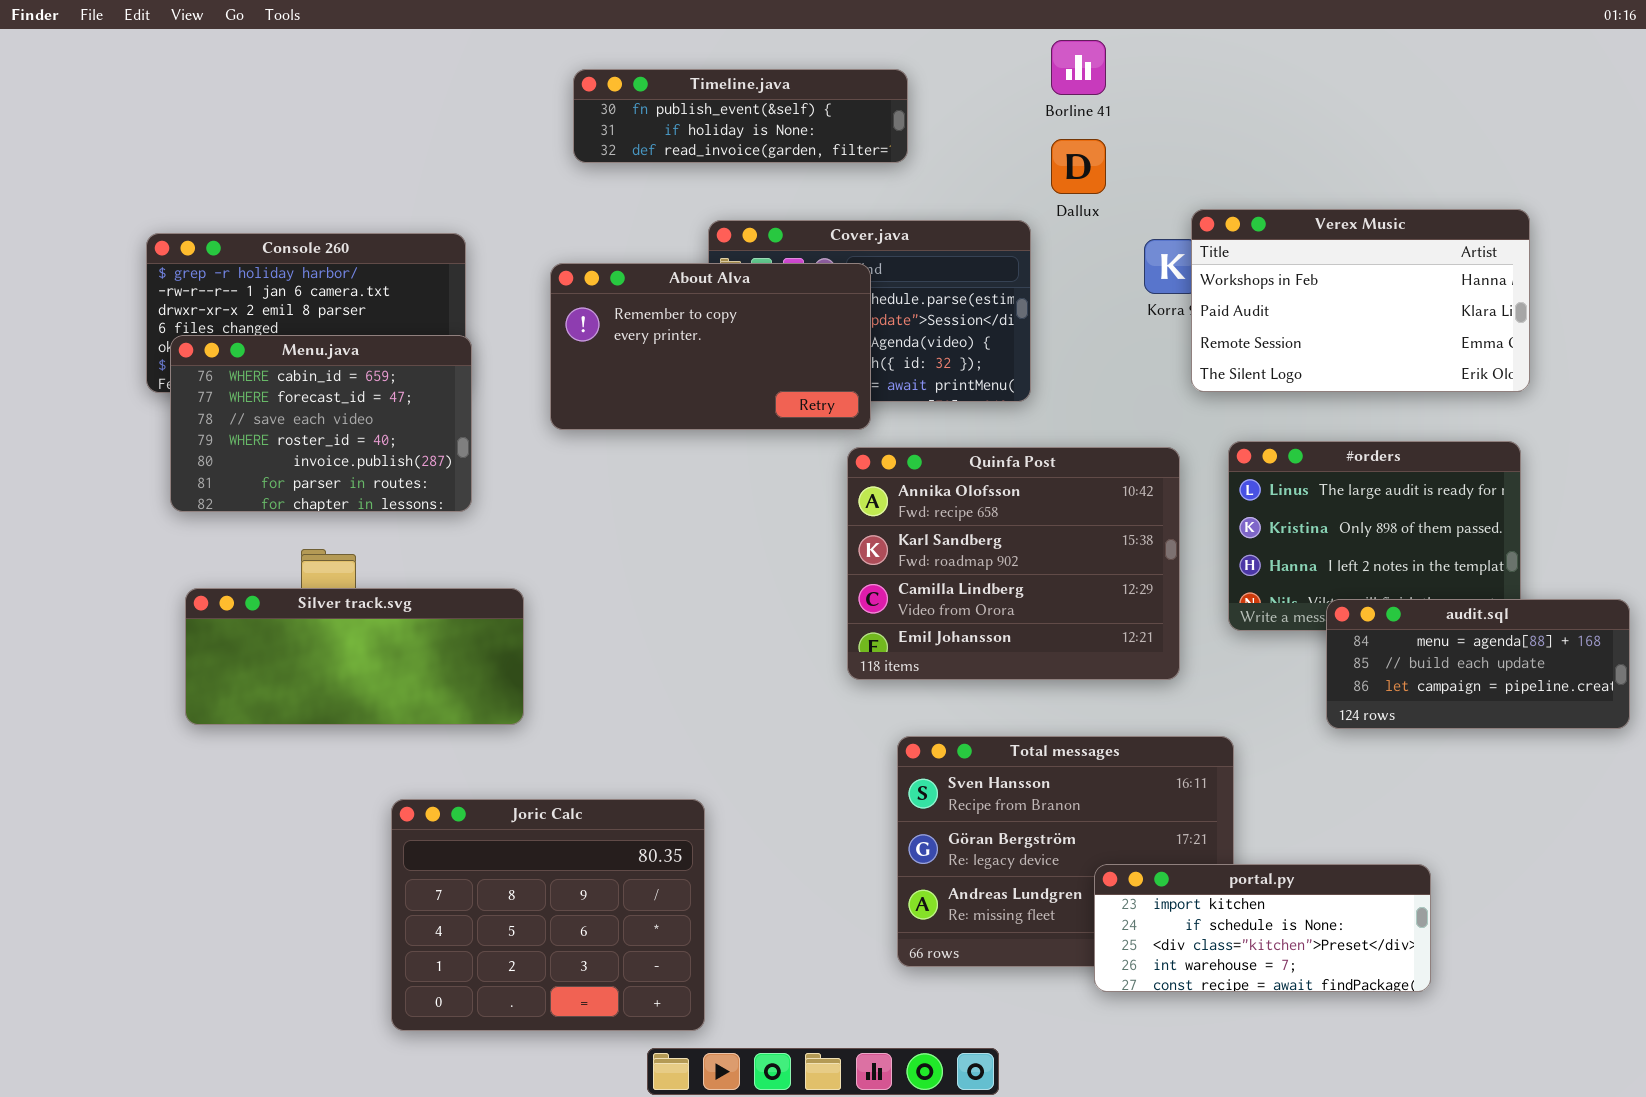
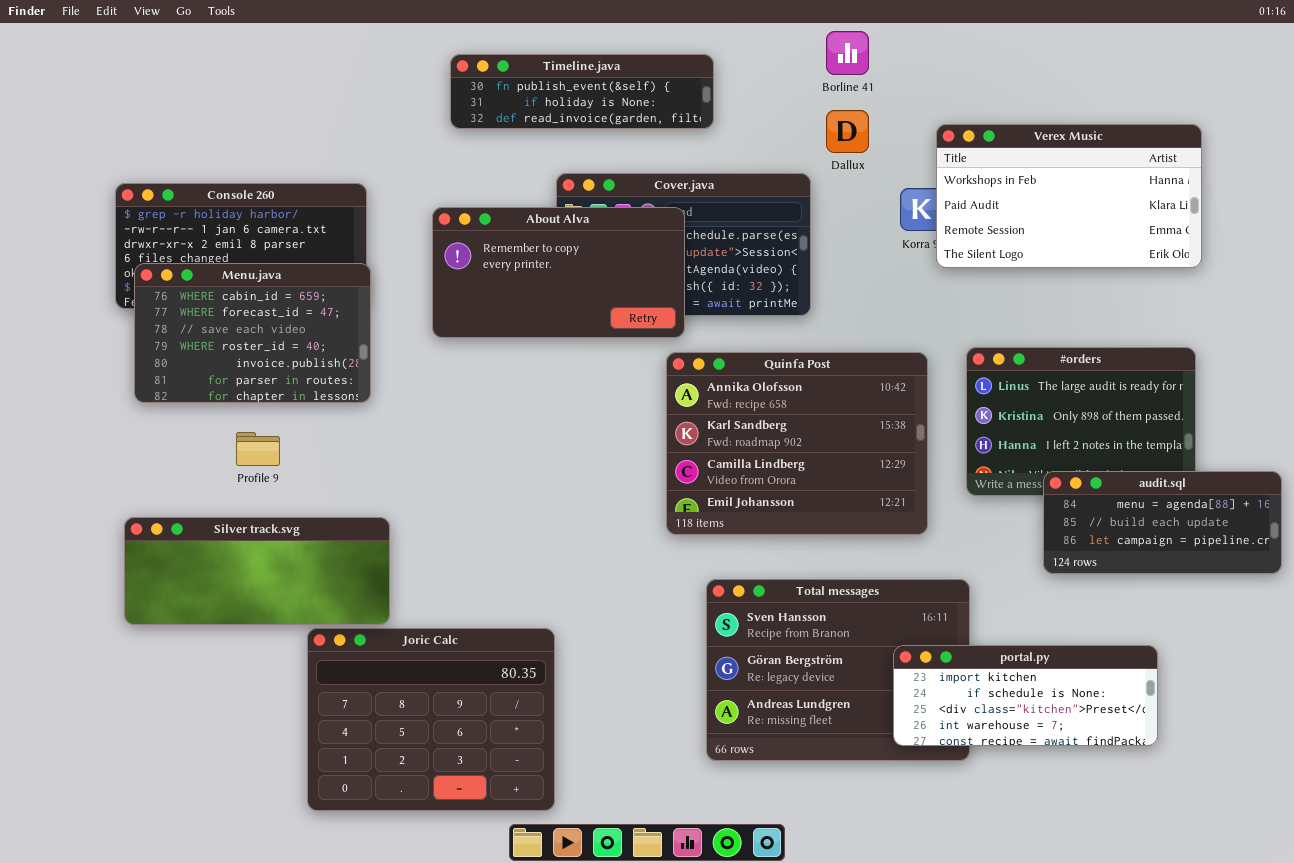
Verex Music: [1191,209,1530,392] -> [936,124,1202,268], moved
Silver track.svg: [185,588,524,725] -> [124,517,390,625], moved
portal.py: [1094,864,1431,992] -> [893,645,1158,746], moved

